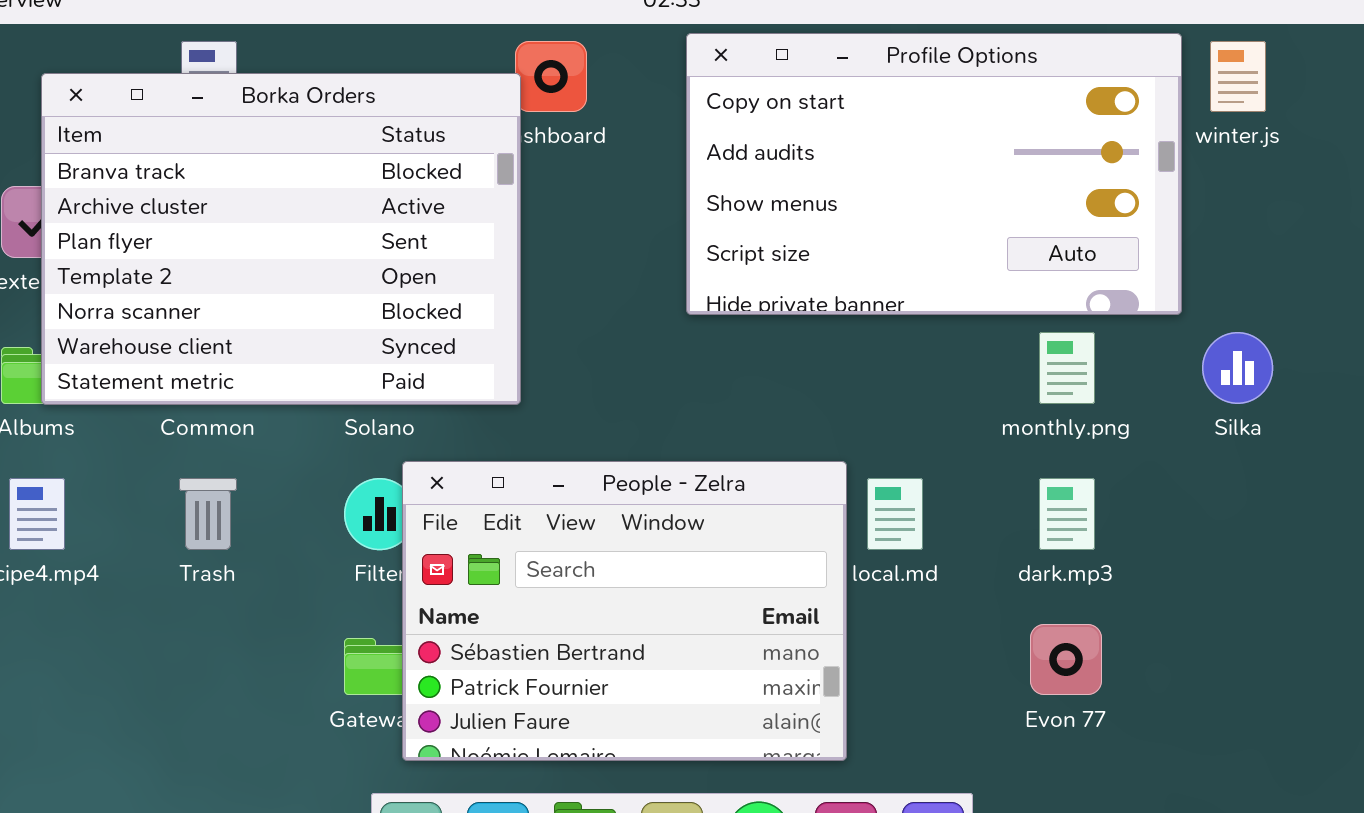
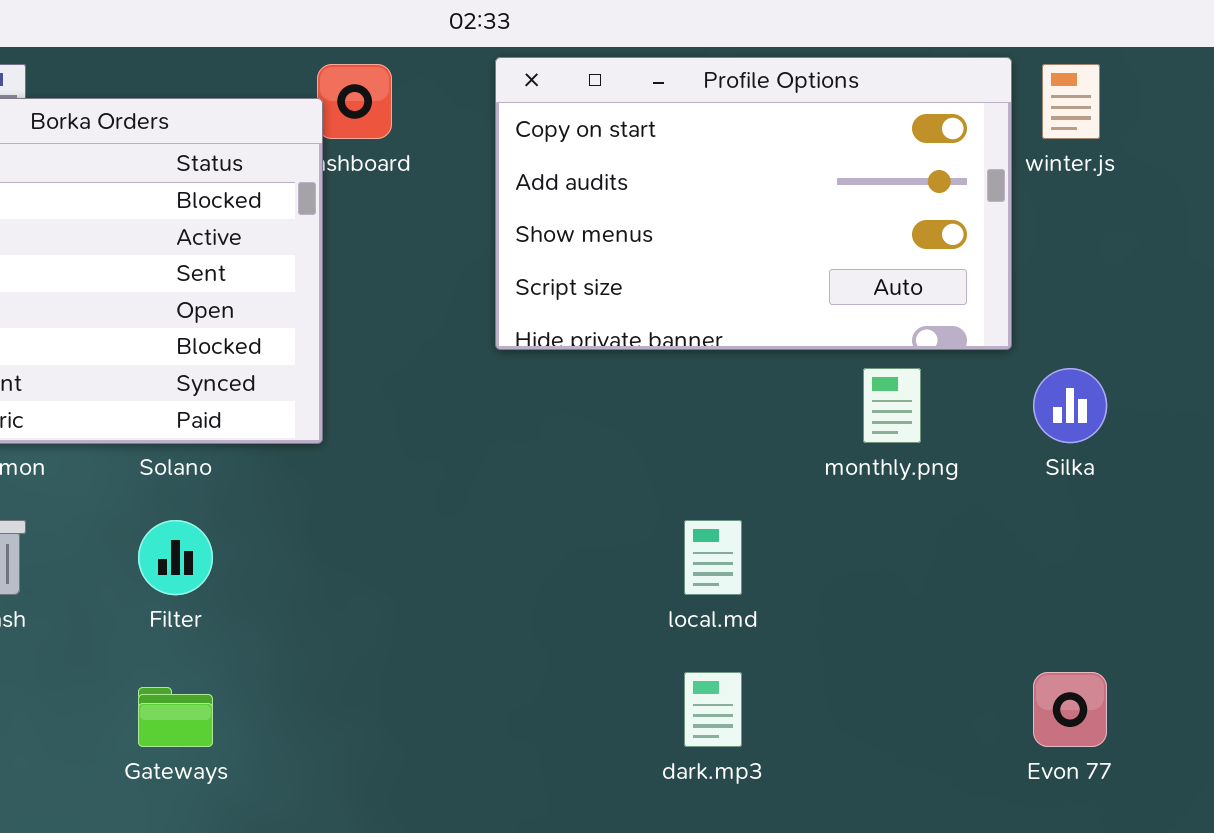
People - Zelra: [402,461,847,761] -> none, closed
dark.mp3: [1039,478,1095,550] -> [684,672,742,747], moved
Evon 77: [1030,624,1102,695] -> [1033,672,1107,747], moved

